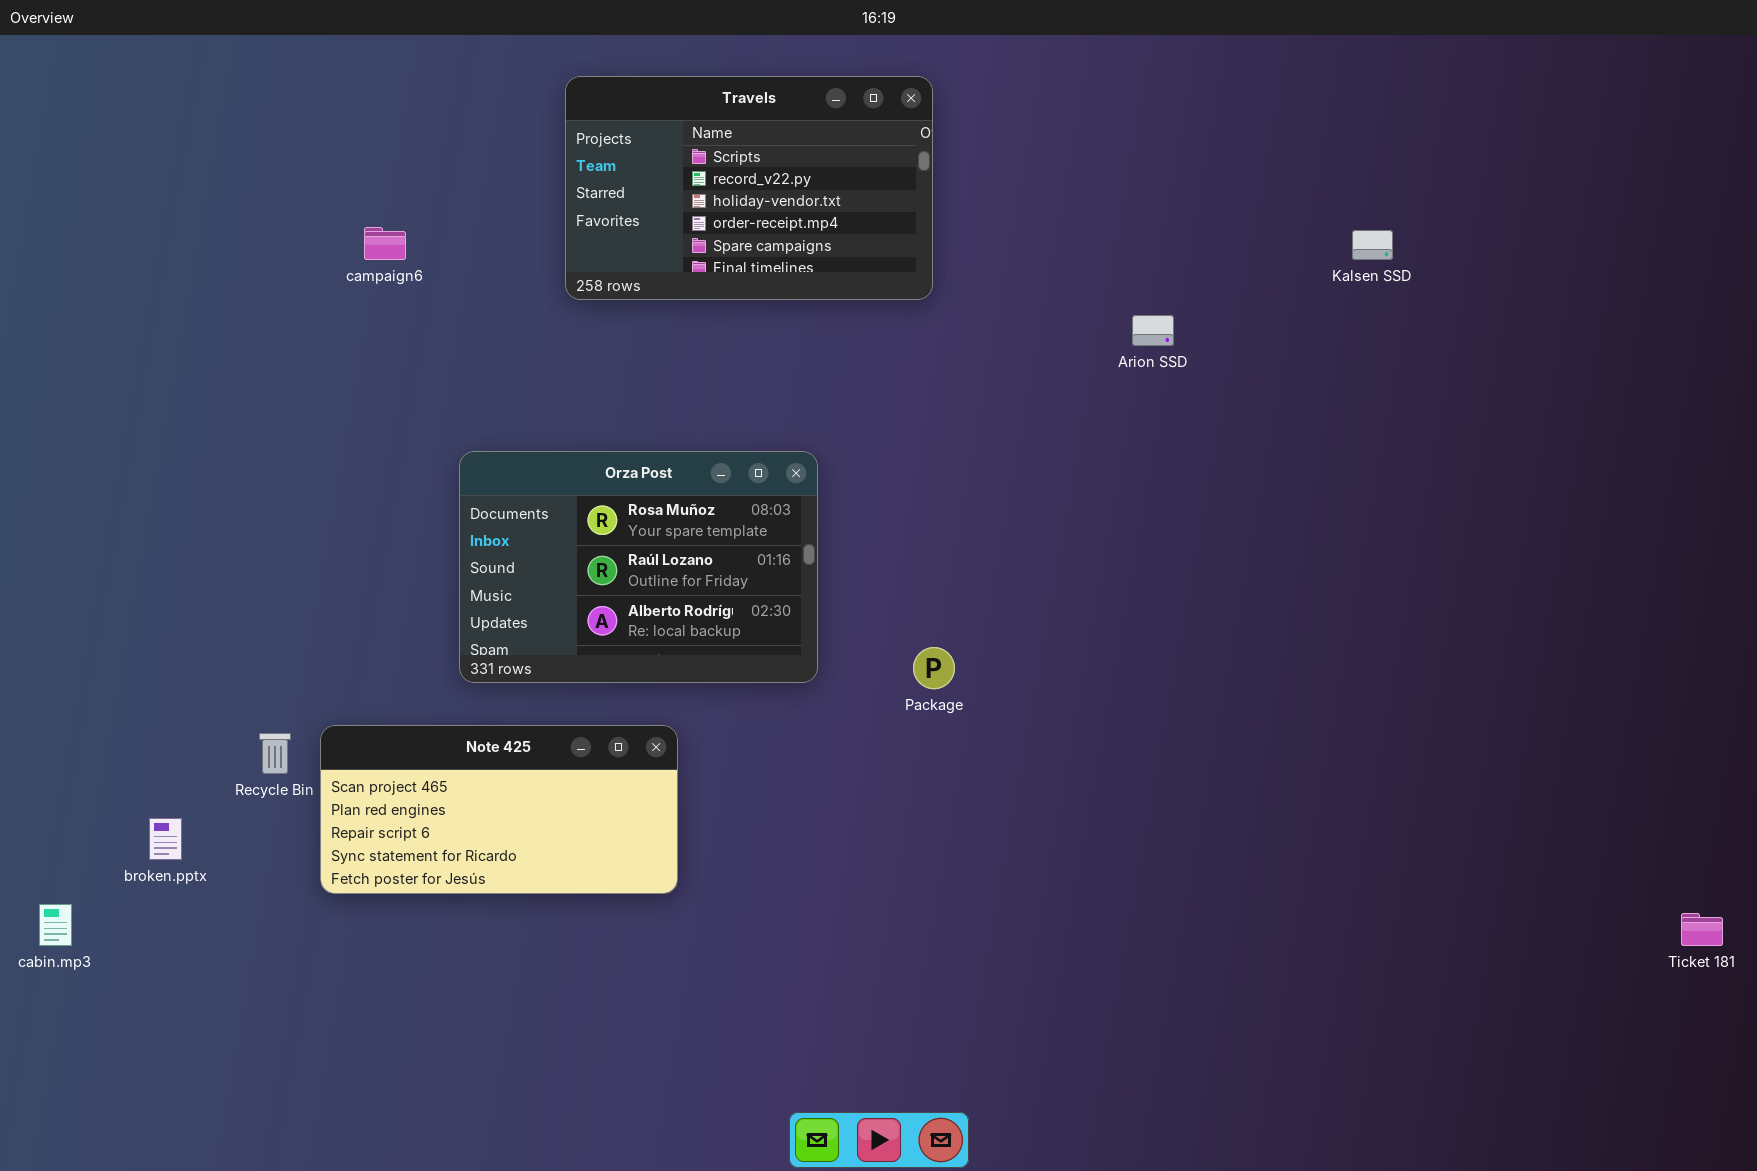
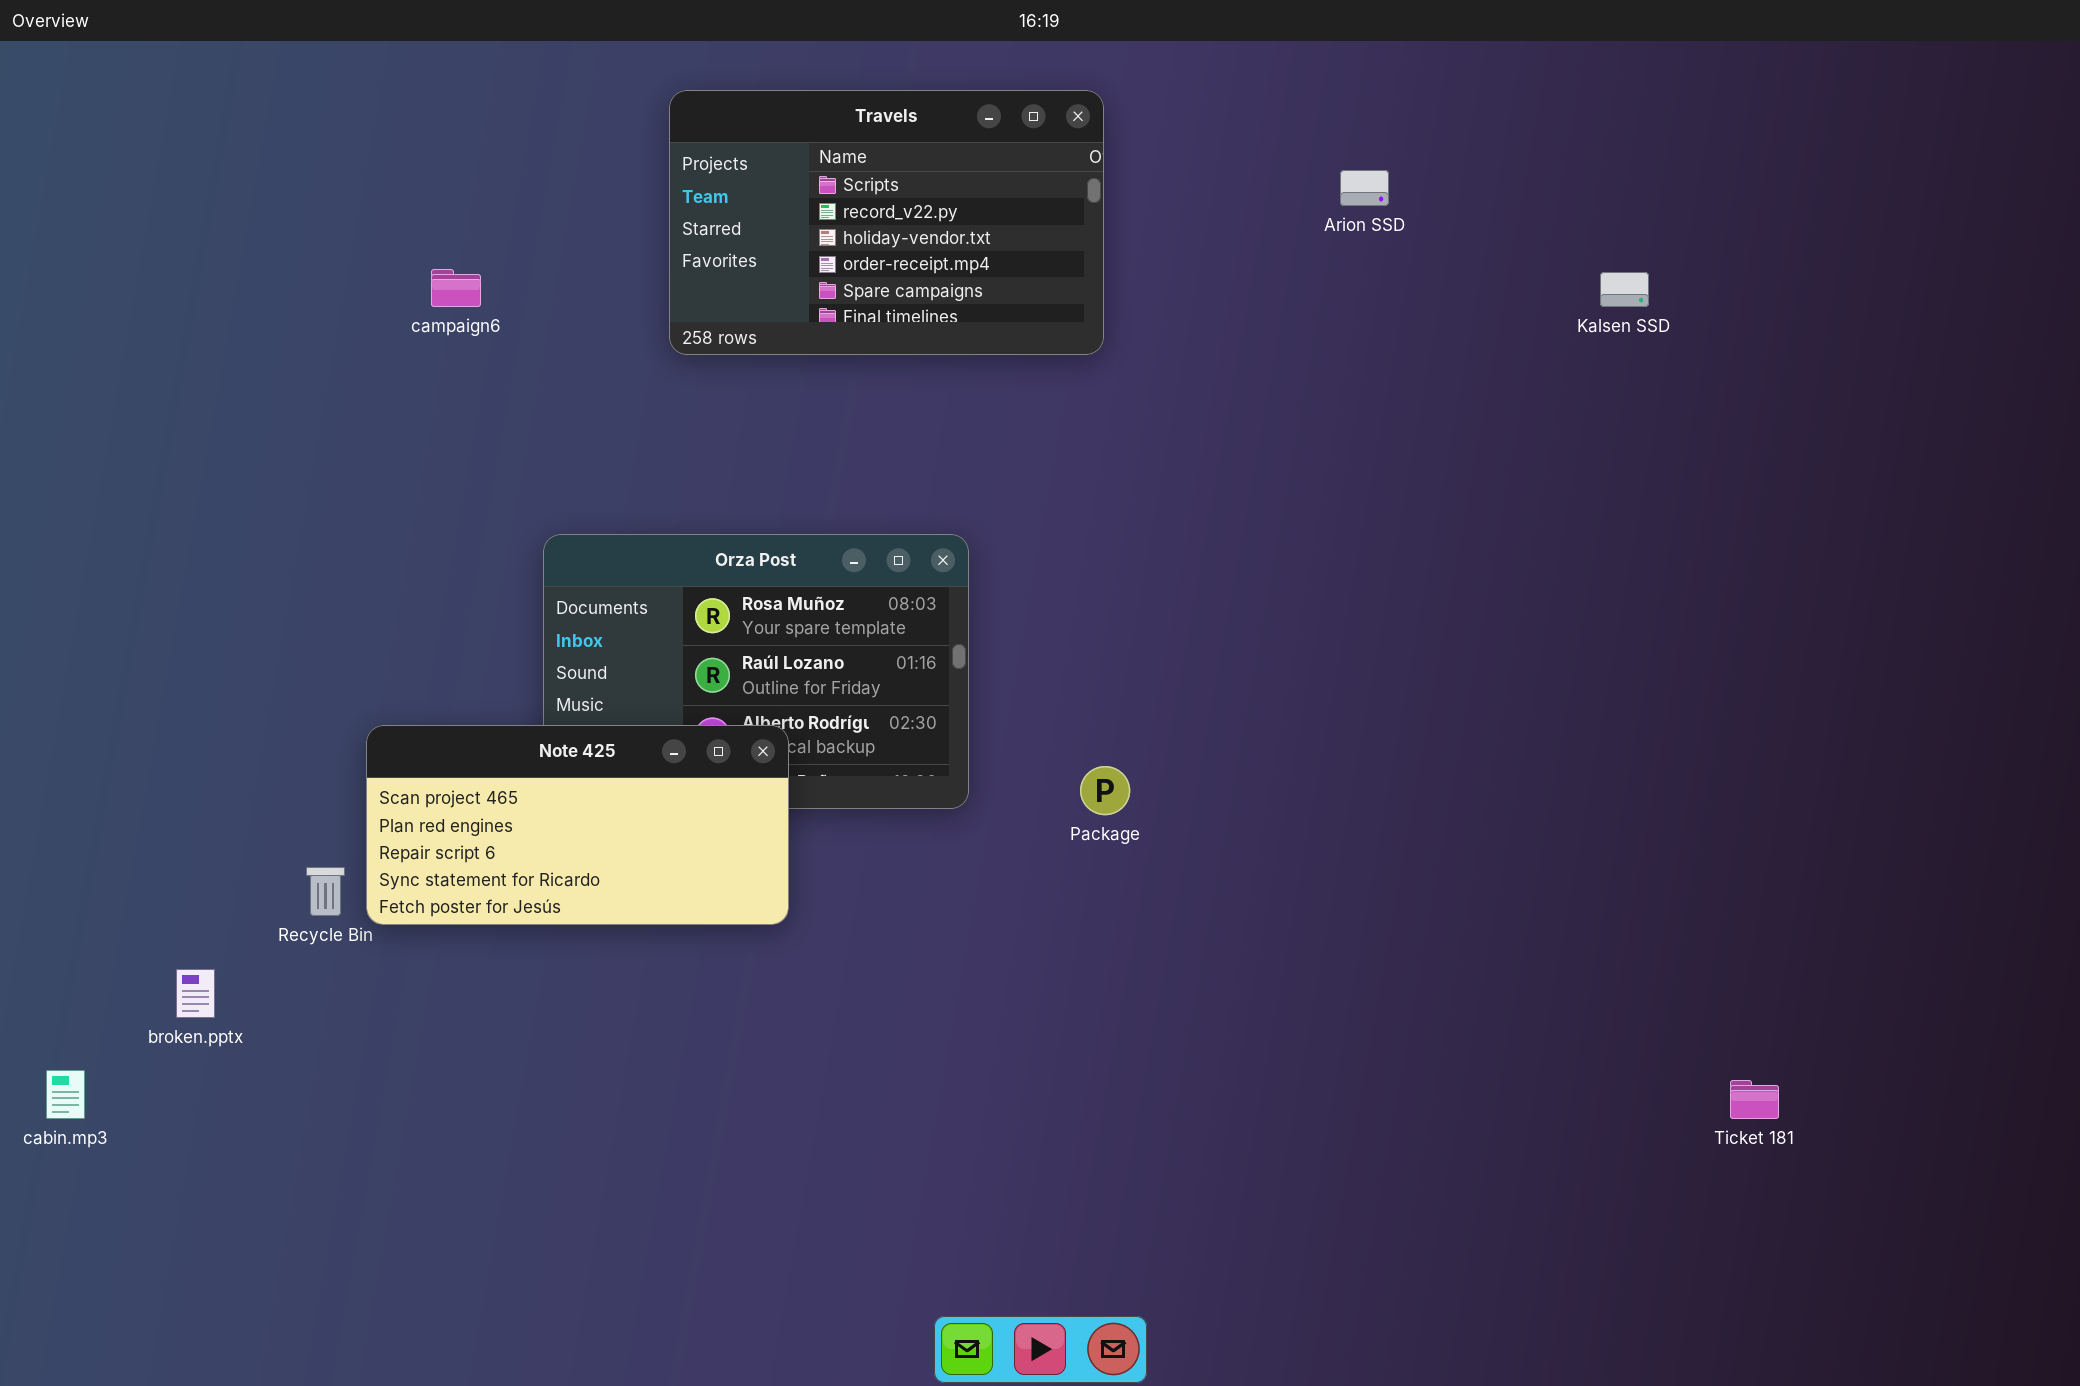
Arion SSD: [1132,315,1174,346] -> [1340,170,1389,206], moved
Note 425: [320,725,678,894] -> [366,725,789,925], moved
Ticket 181: [1681,913,1723,946] -> [1730,1080,1779,1119], moved

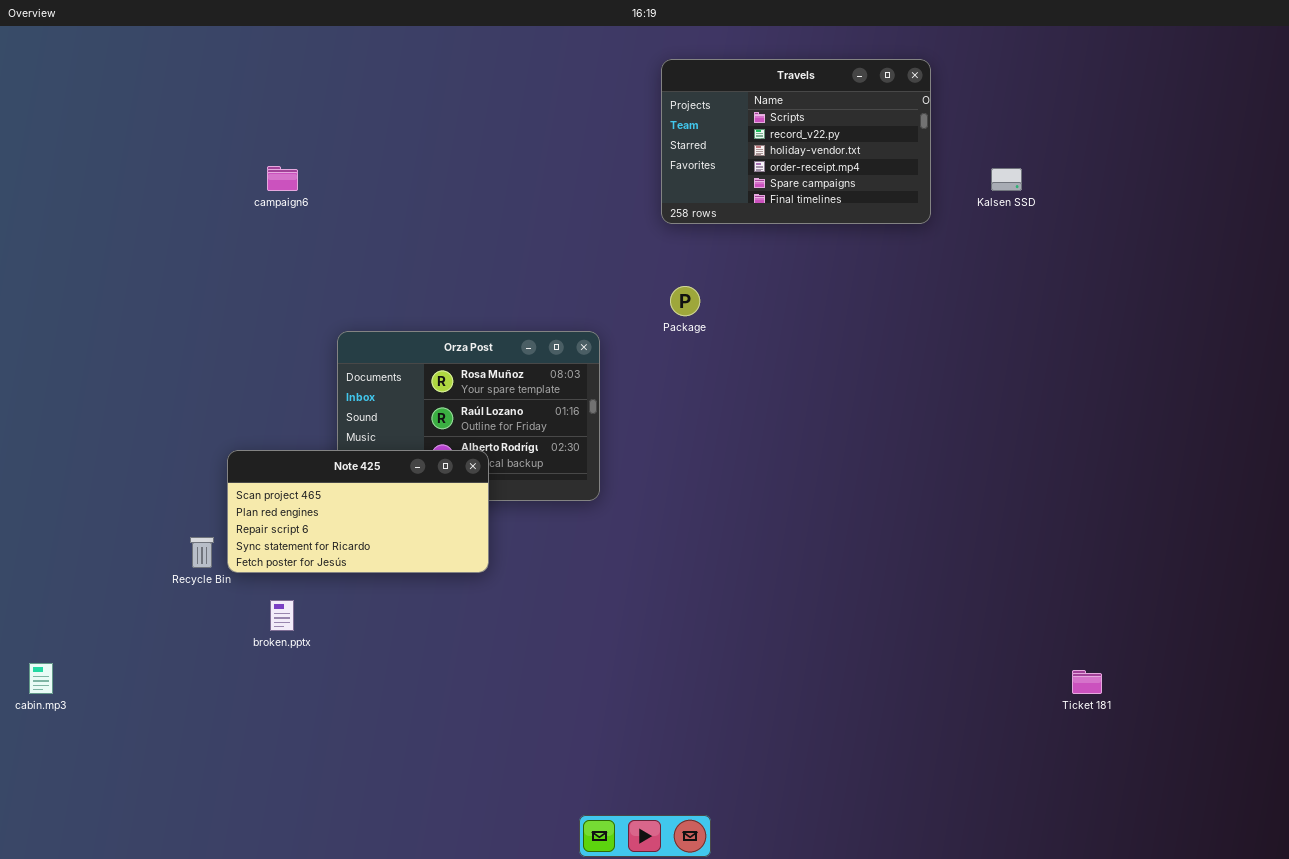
Travels: [669,90,1104,355] -> [661,59,931,224], moved
Package: [1080,766,1130,815] -> [670,286,700,316], moved
broken.pptx: [176,969,215,1018] -> [270,600,294,631], moved

